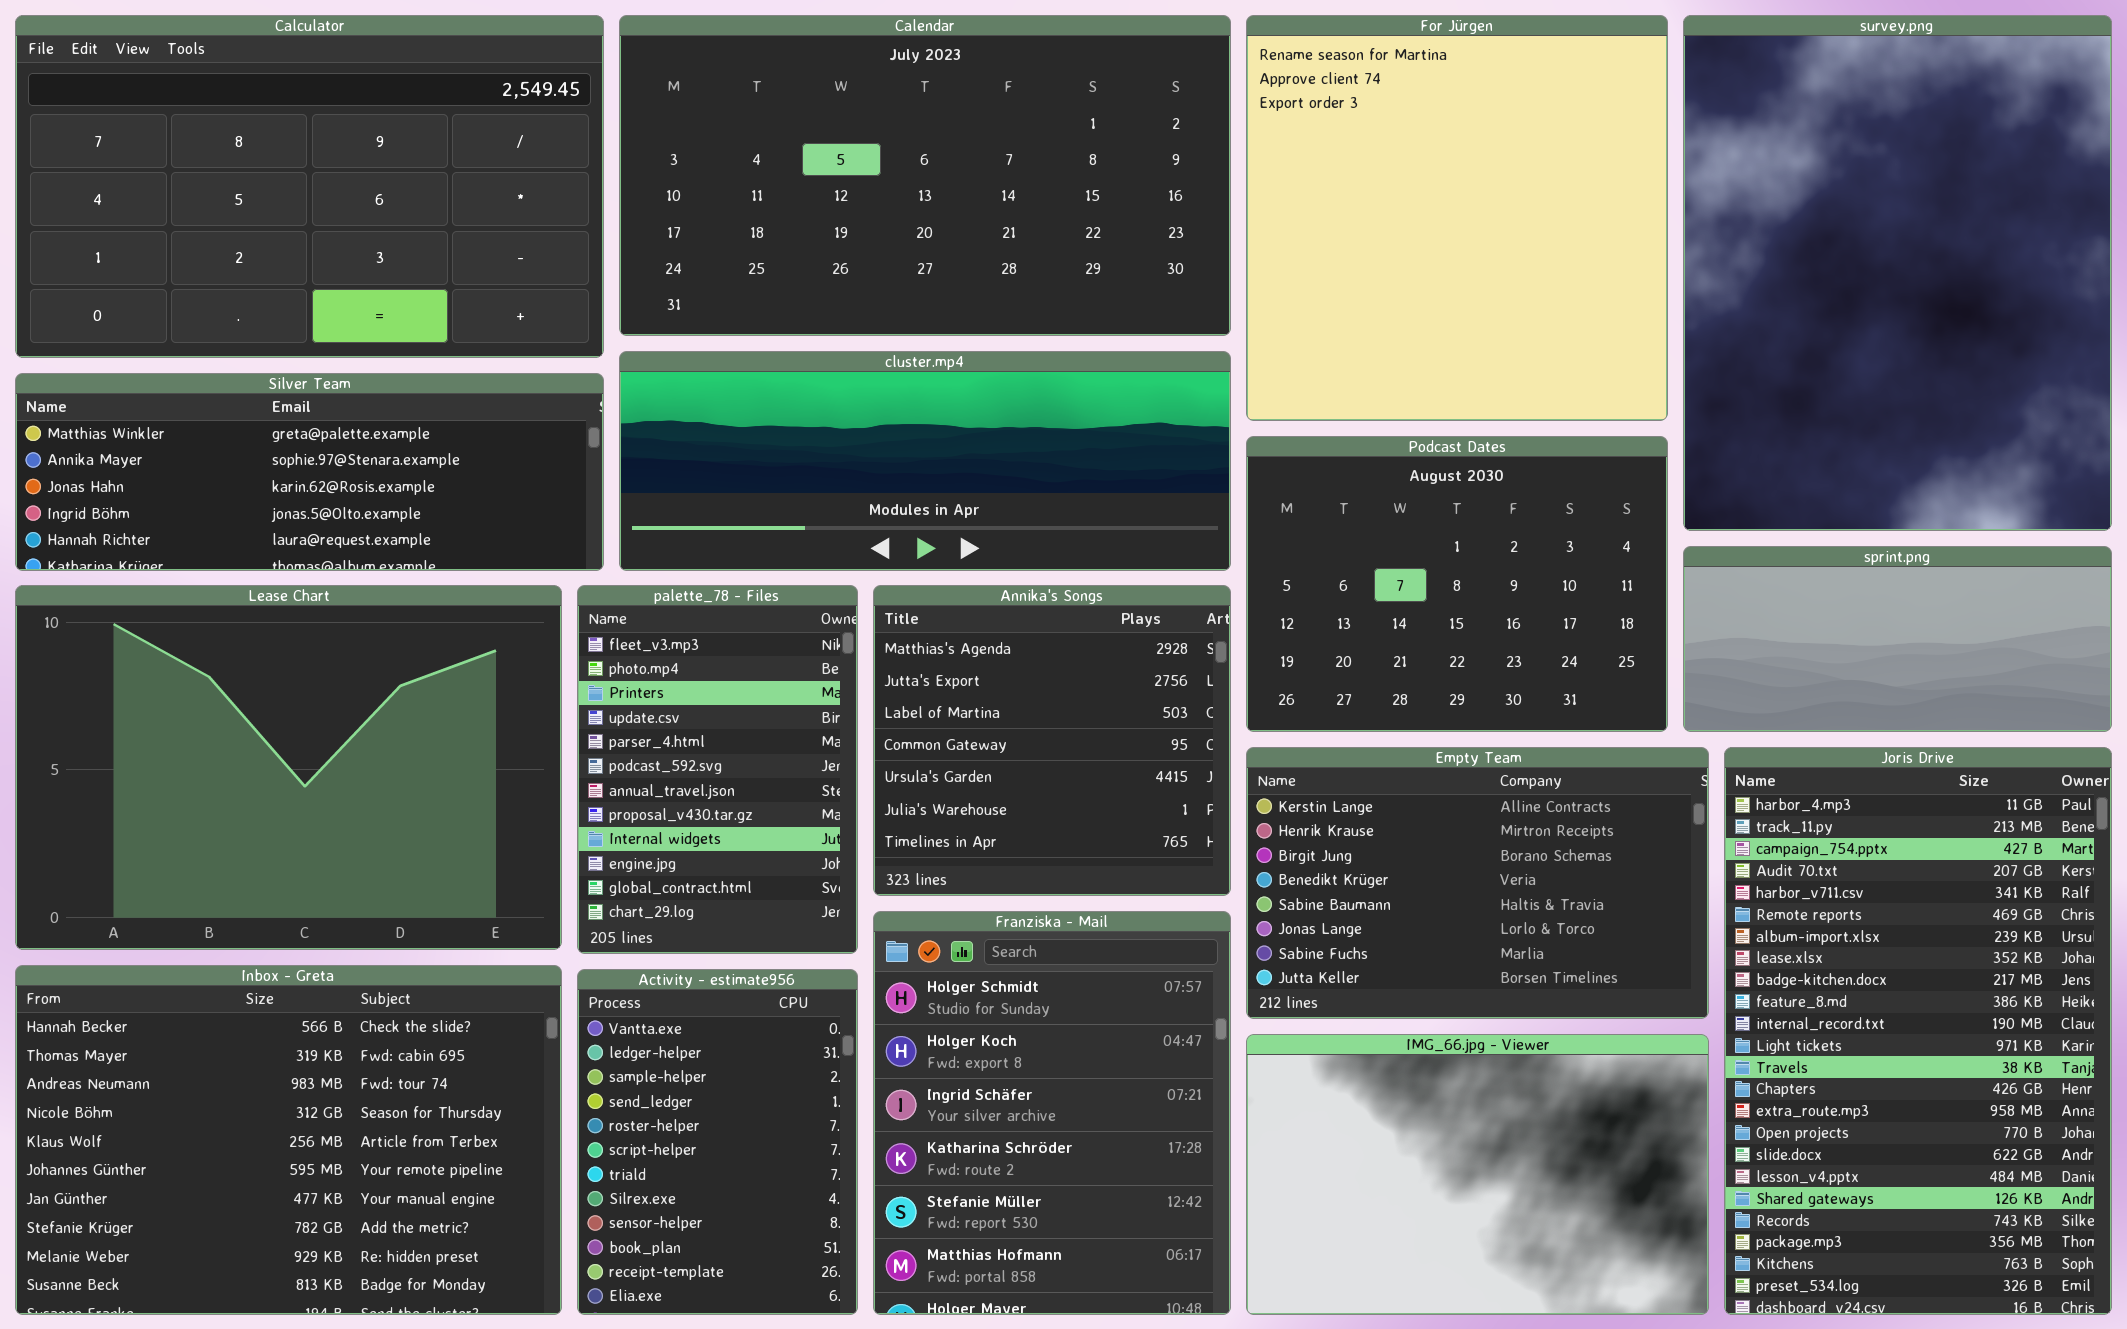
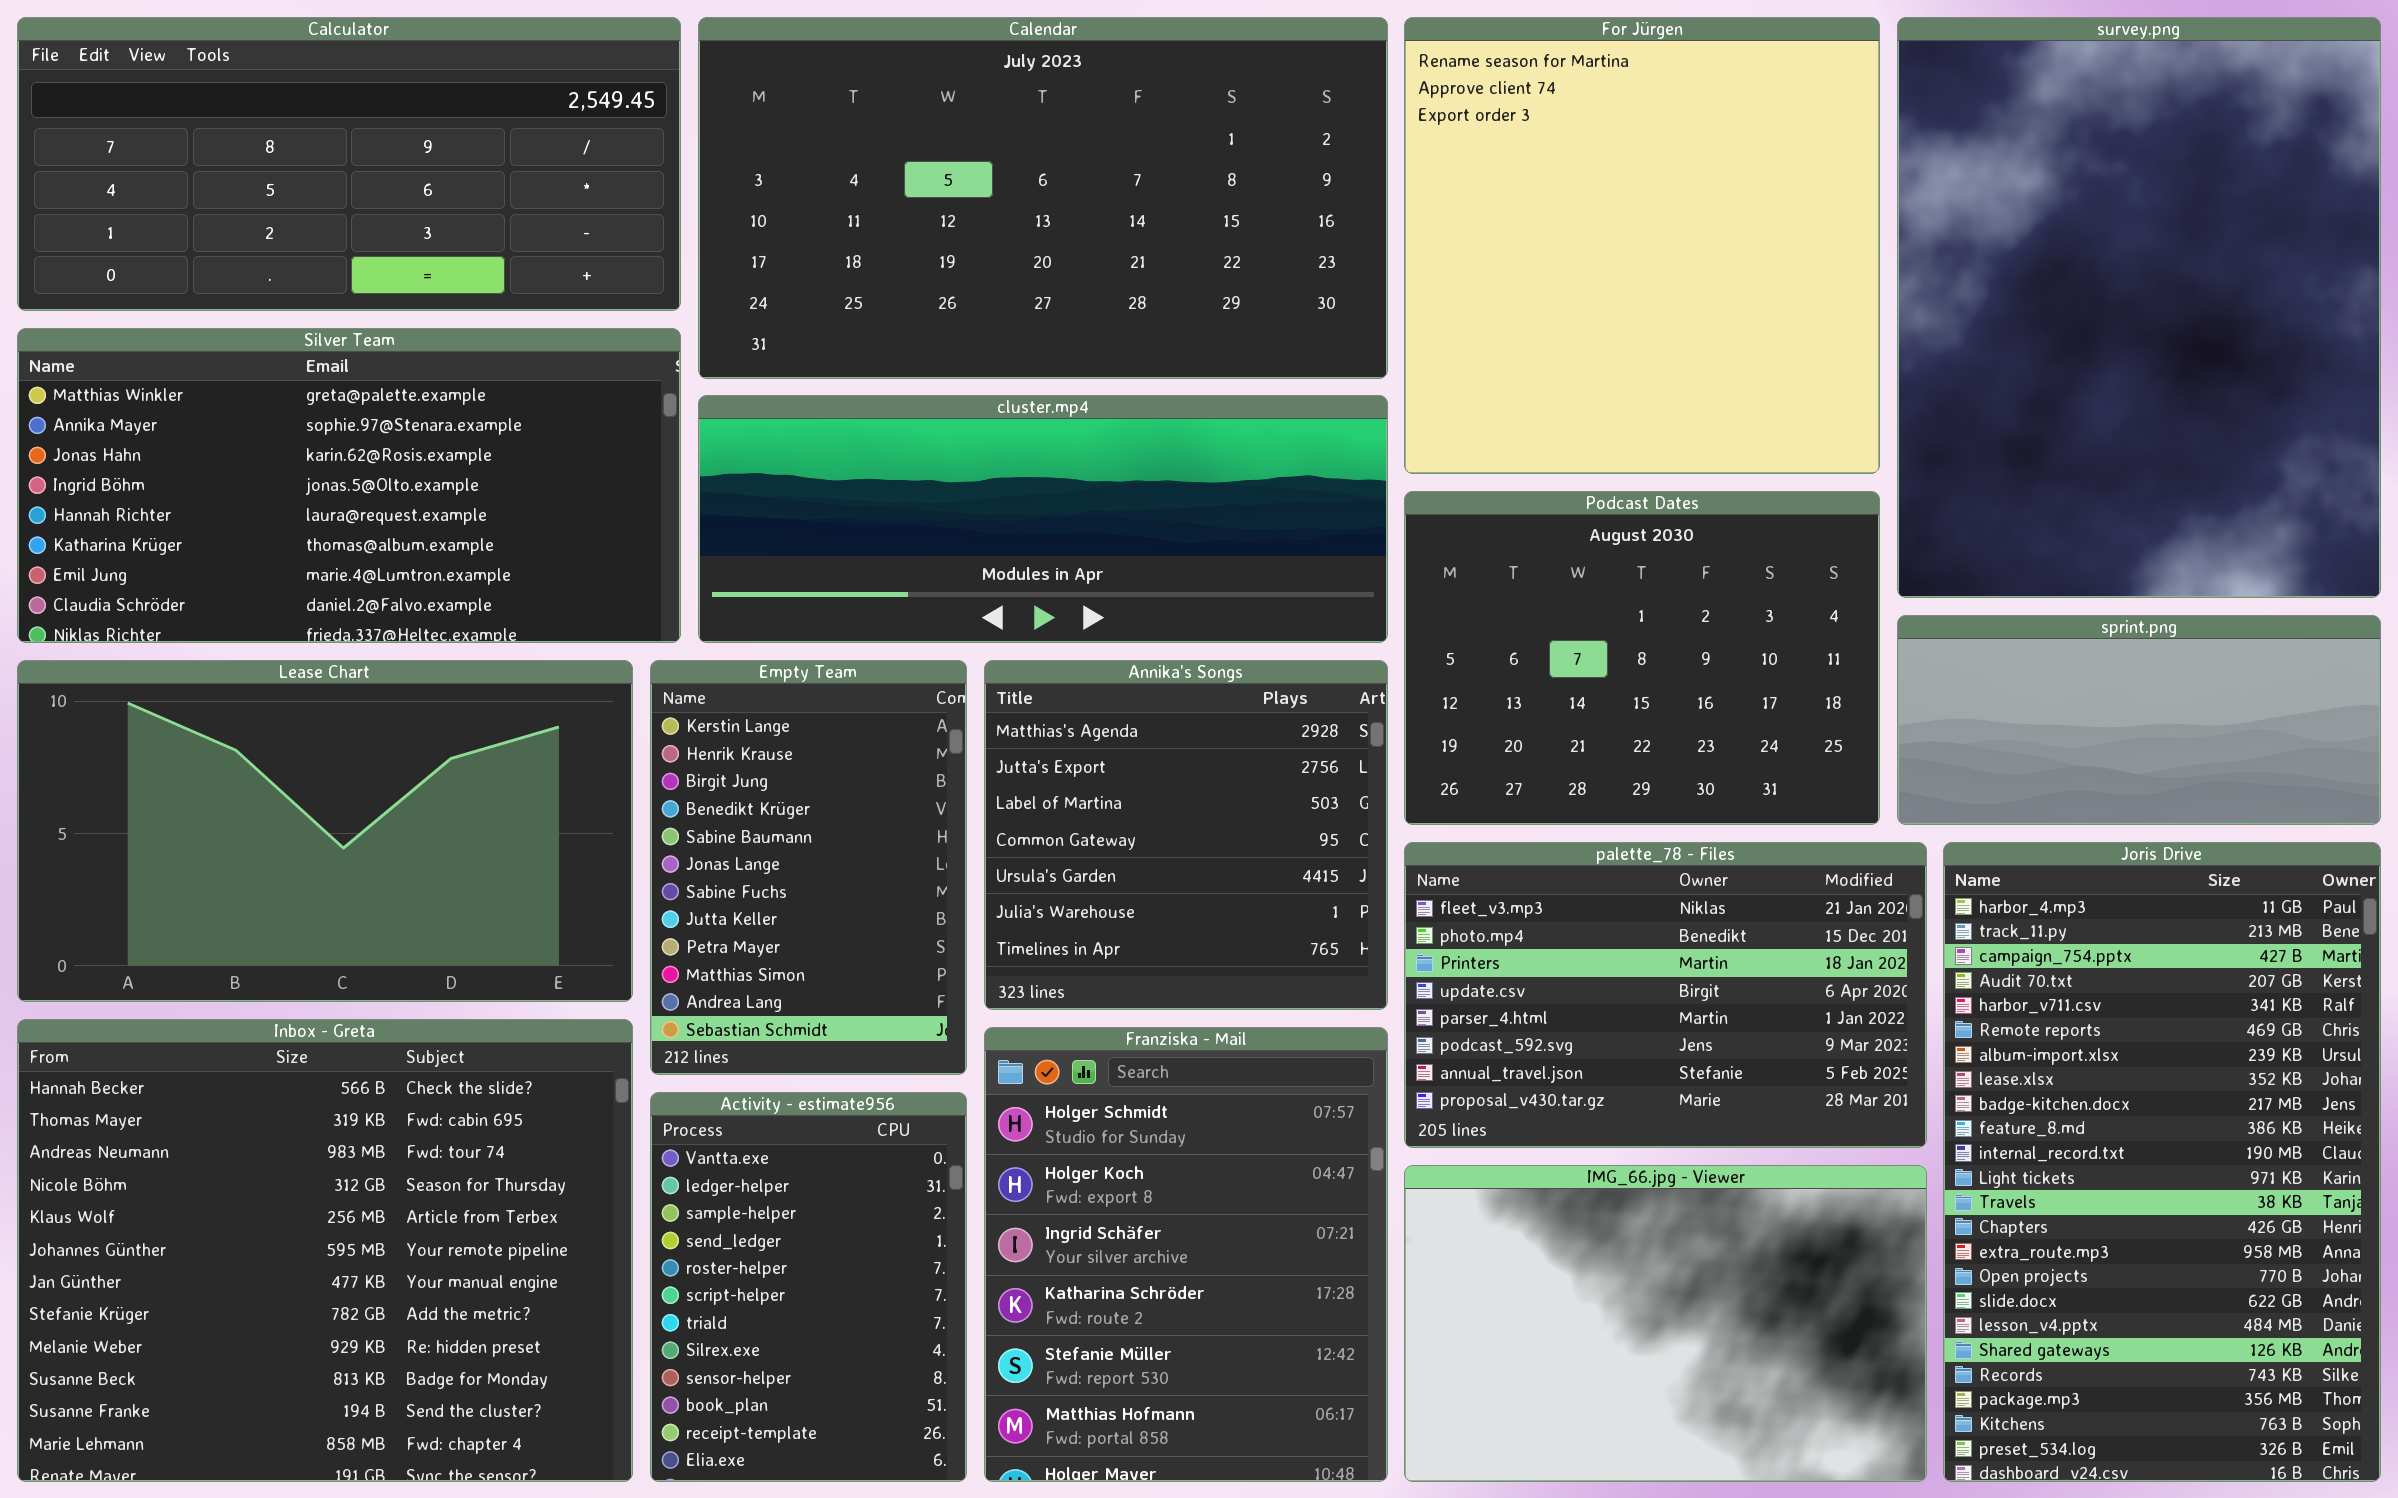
Calculator: [15,15,604,358] -> [17,17,681,311], resized
Silver Team: [15,373,604,571] -> [17,328,681,643], resized
Lease Chart: [15,585,562,950] -> [17,660,633,1002], resized
palette_78 - Files: [577,585,858,954] -> [1404,842,1927,1148], moved, resized
Empty Team: [1246,747,1709,1019] -> [650,660,967,1075], moved, resized
Inbox - Greta: [15,965,562,1315] -> [17,1019,633,1482], resized

